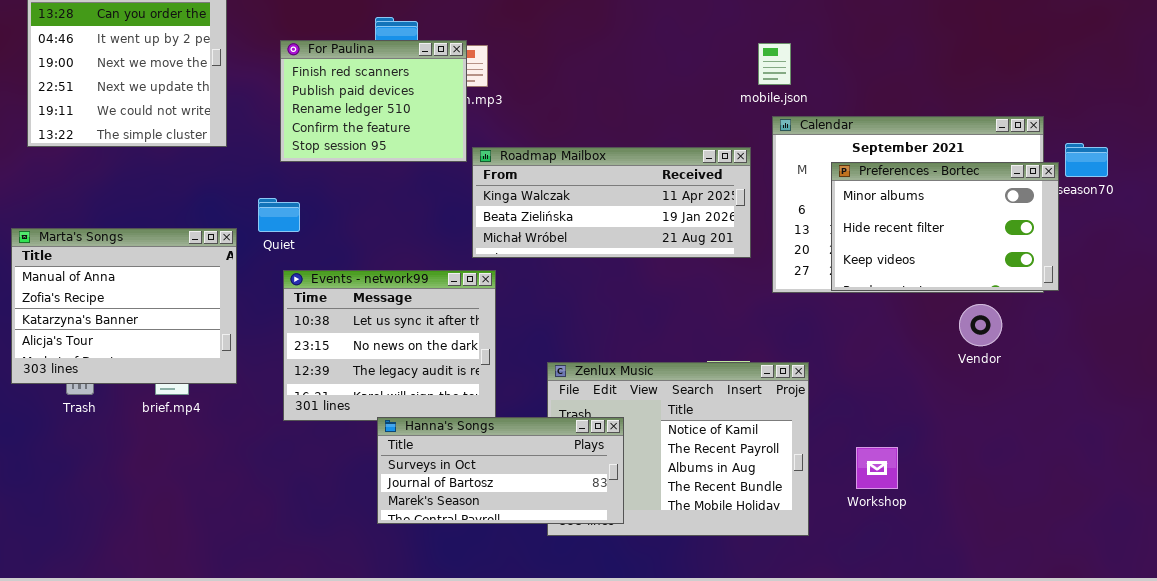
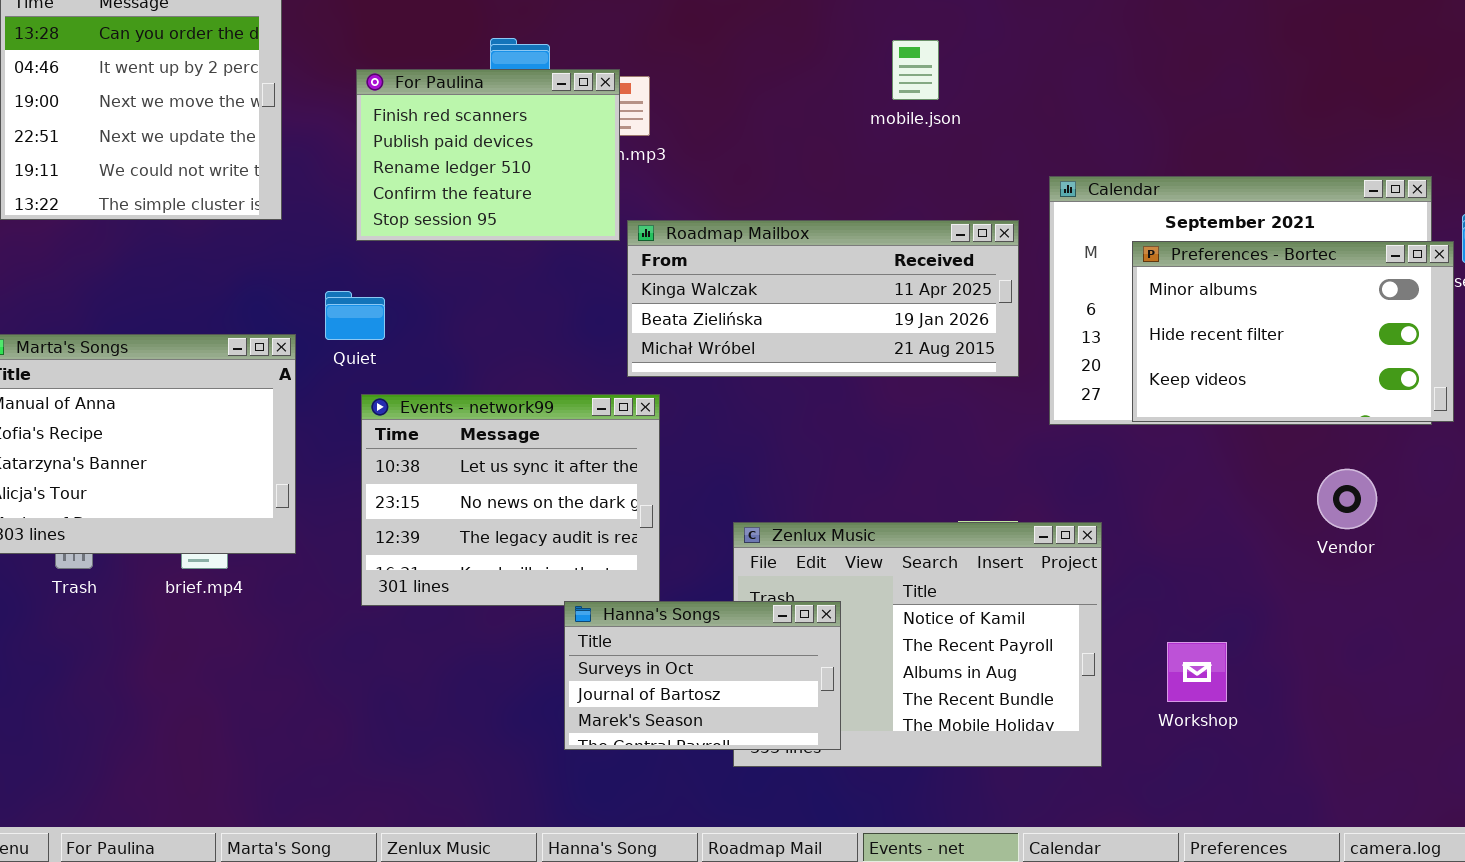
mobile.json: [758,43,791,85] -> [892,40,939,100], moved
Vendor: [959,304,1002,346] -> [1317,469,1377,529], moved
Hanna's Songs: [377,417,624,524] -> [564,601,841,750], resized

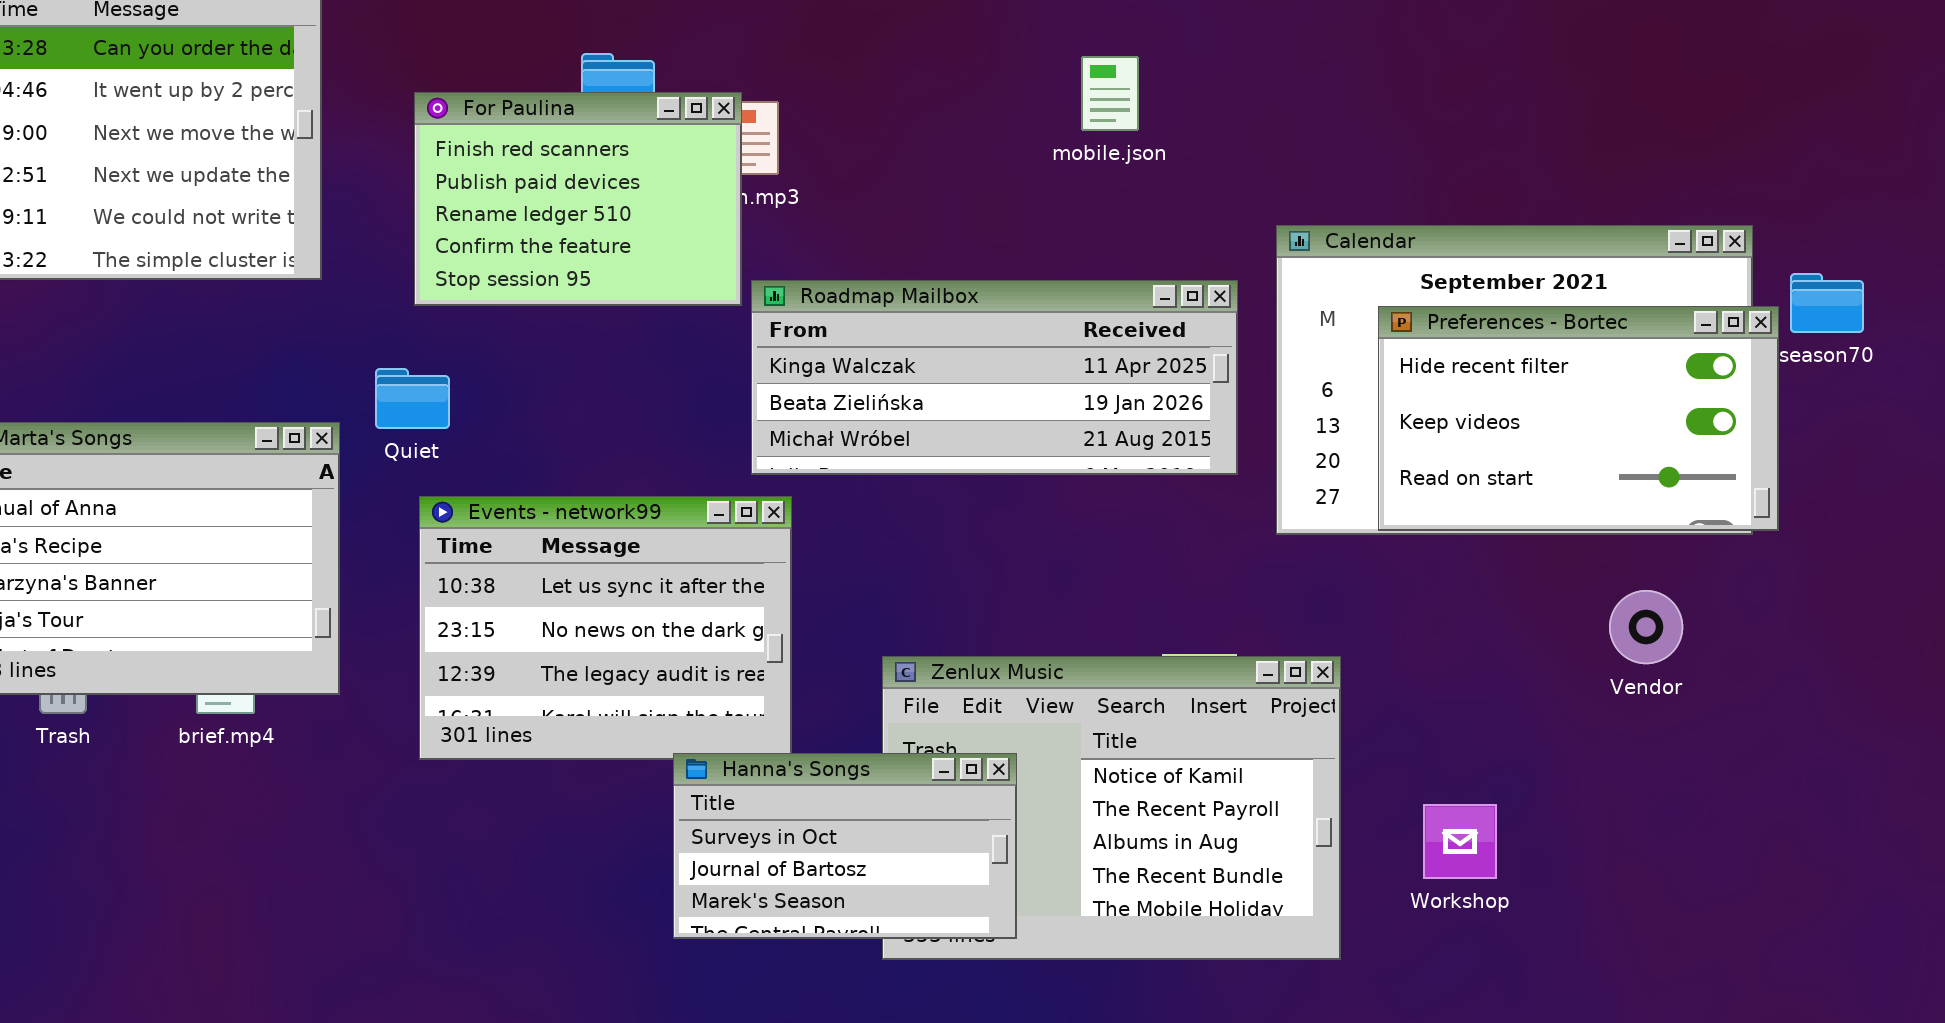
Preferences - Bortec: [1132,241,1454,422] -> [1378,306,1779,531], scrolled down 1 row

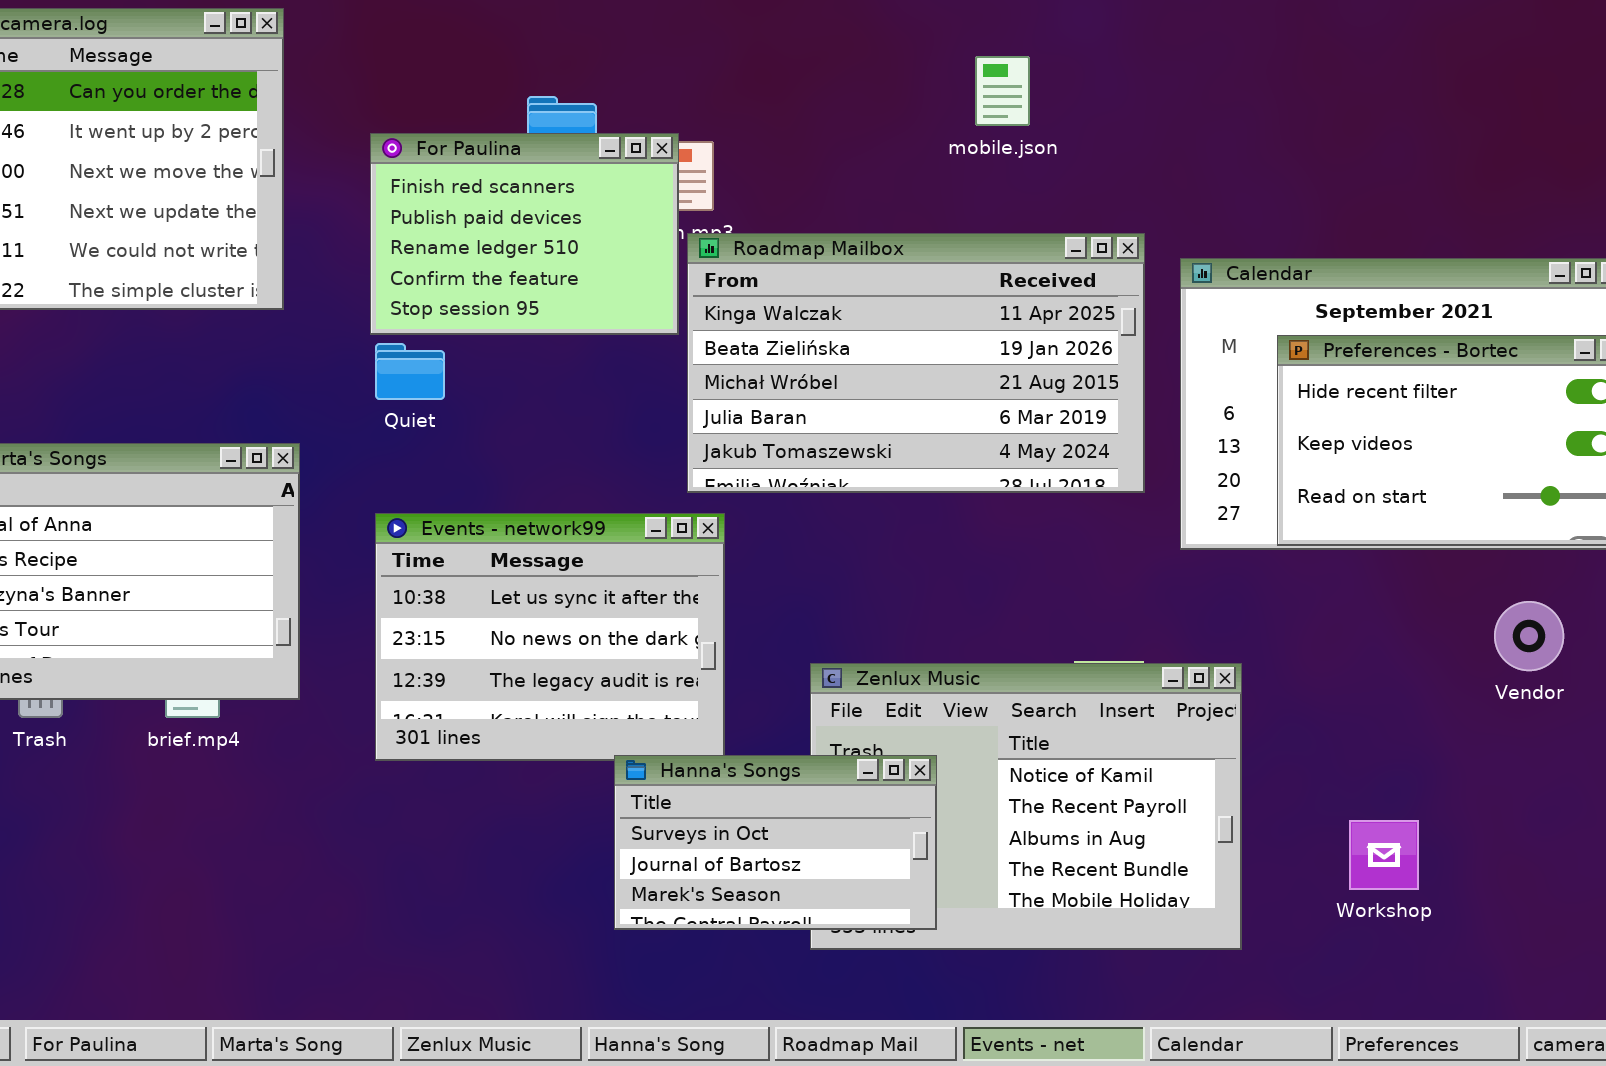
mobile.json: [1081,56,1139,131] -> [975,56,1030,126], moved
Roadmap Mailbox: [751,280,1238,475] -> [687,233,1145,493], resized
Quiet: [375,368,450,429] -> [375,343,445,400], moved
Workshop: [1423,804,1497,879] -> [1349,820,1419,890], moved

